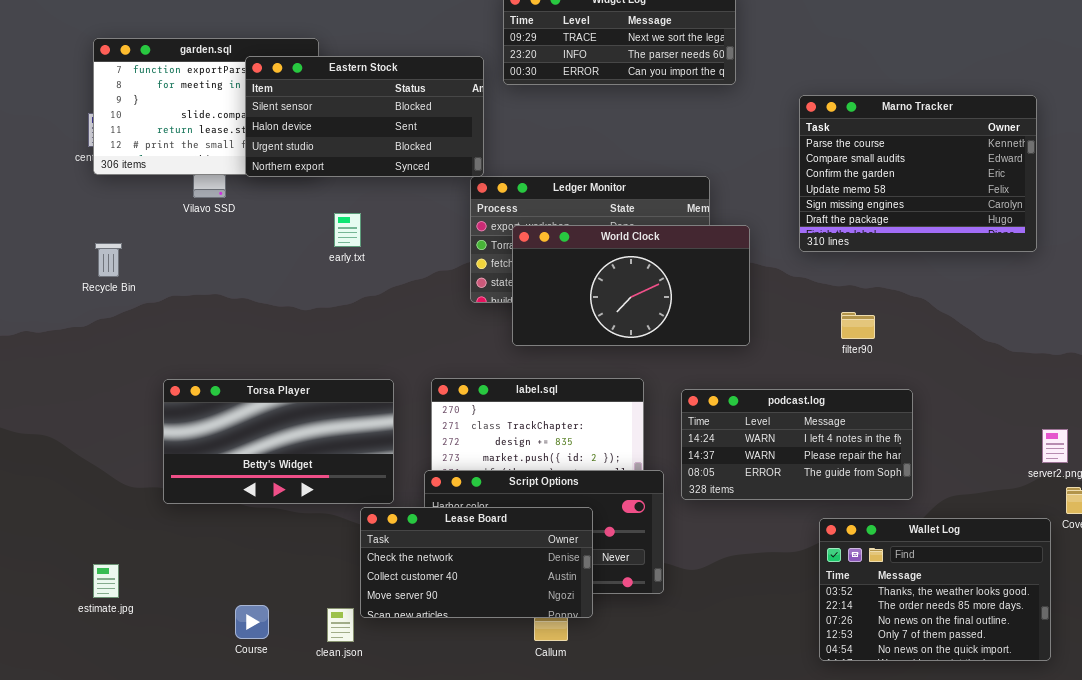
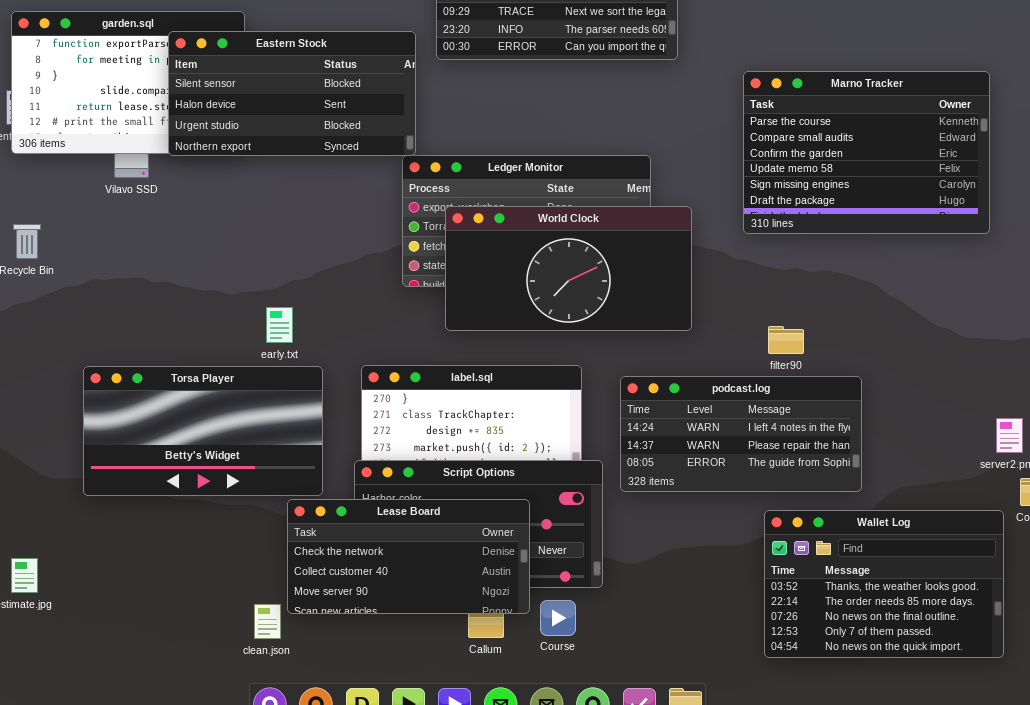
early.txt: [334,213,361,247] -> [266,307,293,343], moved
filter90: [841,312,875,339] -> [768,326,804,354], moved
Course: [235,605,269,639] -> [540,600,576,636], moved

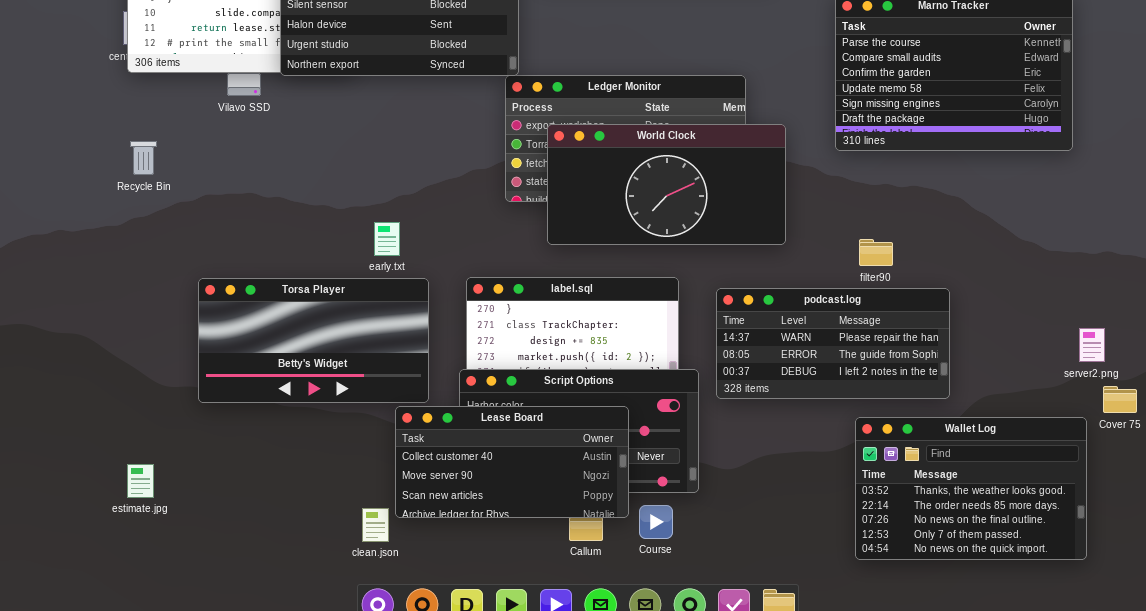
podcast.log: [620,376,862,492] -> [716,288,950,399], scrolled down 1 row
Lease Board: [287,499,530,614] -> [395,406,629,518], scrolled down 1 row

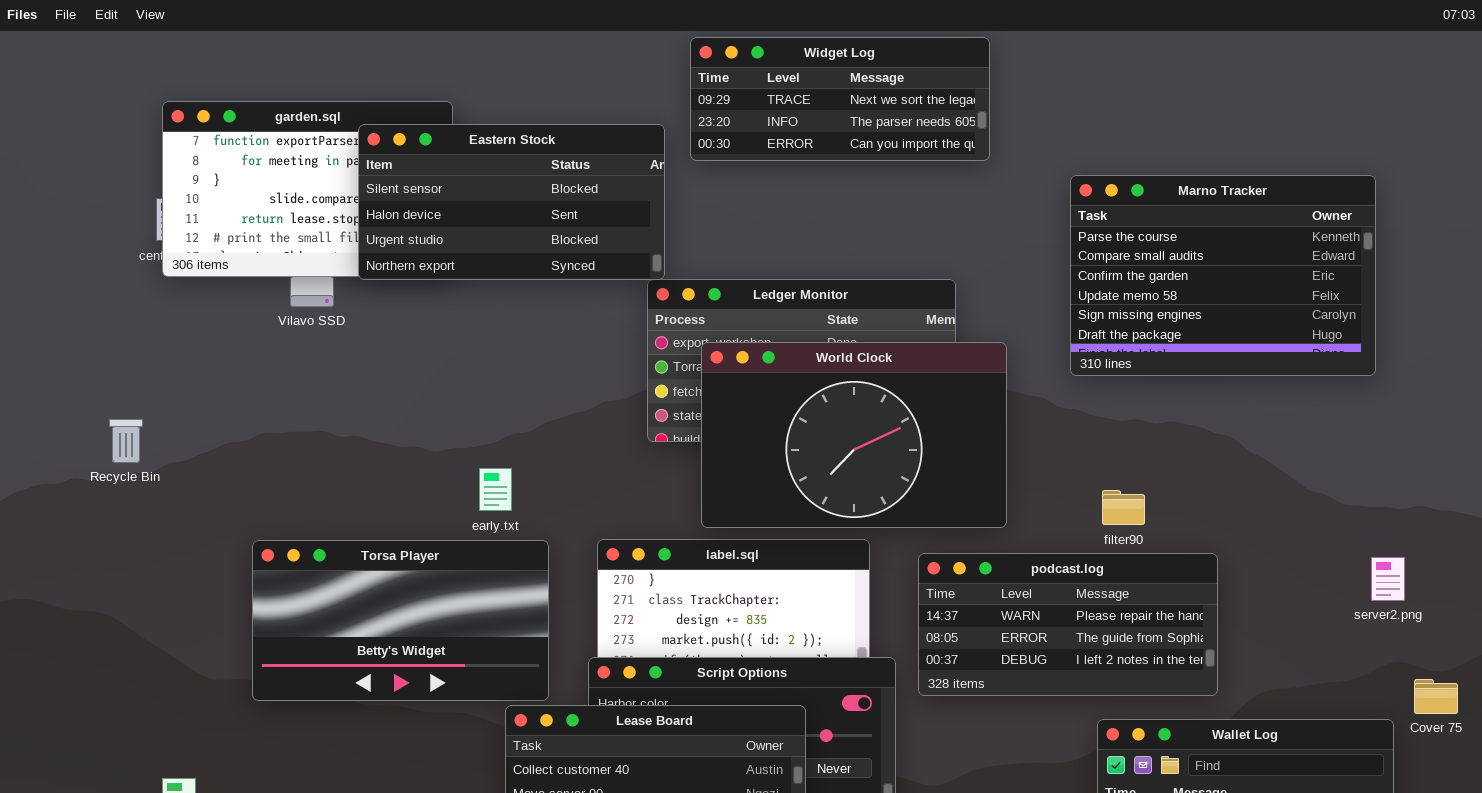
World Clock: [547,124,786,245] -> [701,342,1007,528], resized
Recycle Bin: [130,141,157,175] -> [109,419,143,463], moved
server2.png: [1079,328,1105,362] -> [1371,557,1405,601], moved

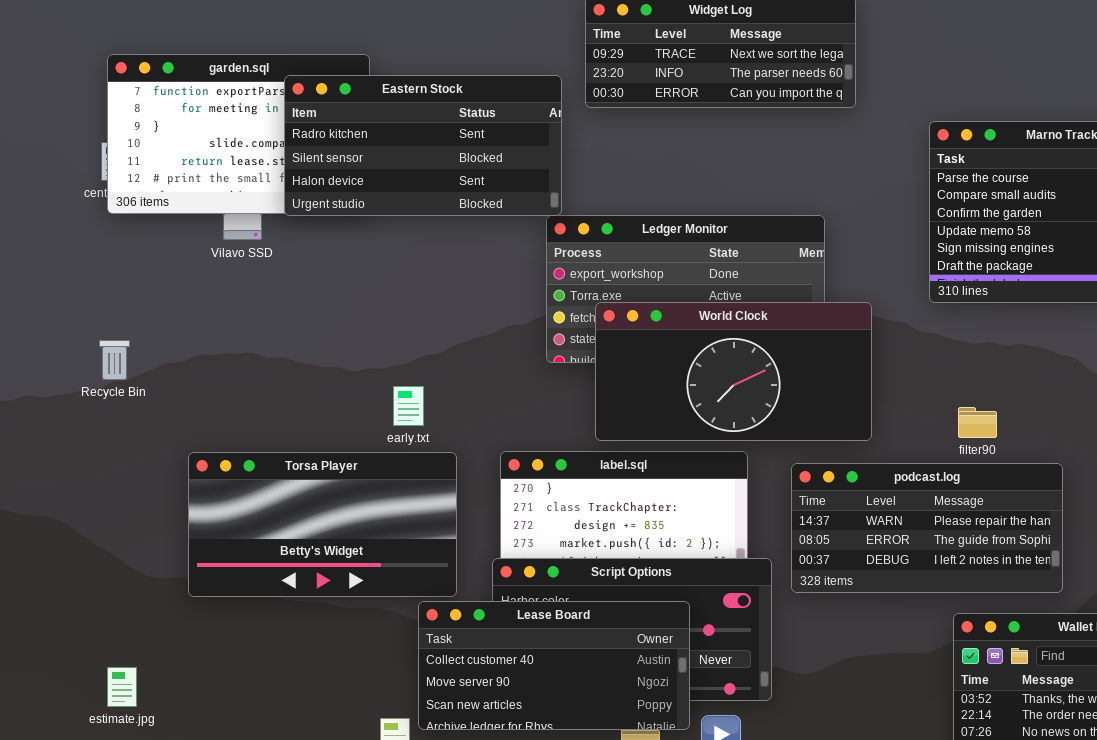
Eastern Stock: [358,124,665,280] -> [284,75,562,216], scrolled up 1 row
World Clock: [701,342,1007,528] -> [595,302,872,441], resized
Recycle Bin: [109,419,143,463] -> [99,340,130,380], moved

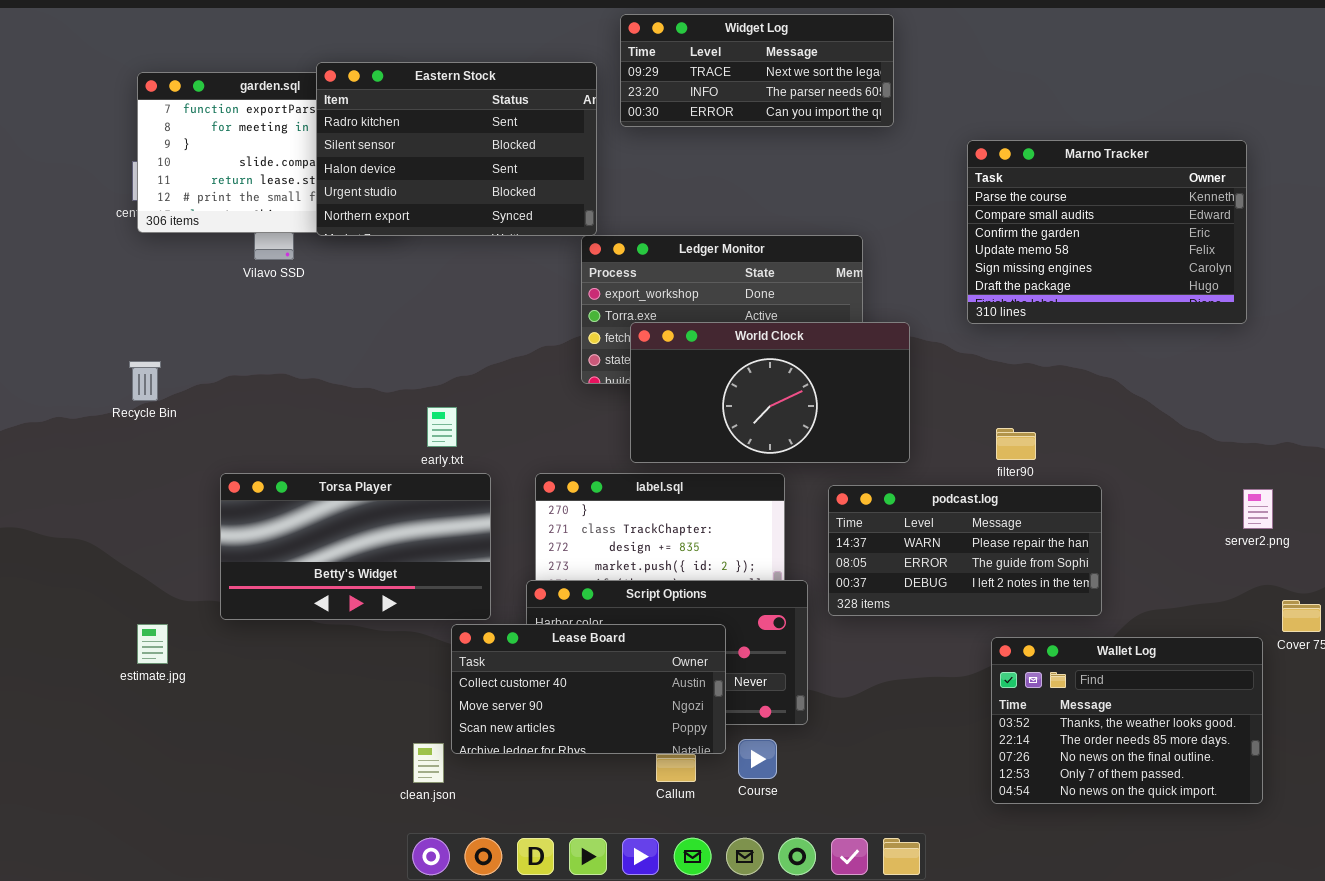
Eastern Stock: [284,75,562,216] -> [316,62,597,236], resized
estimate.jpg: [107,667,137,707] -> [137,624,168,664], moved

